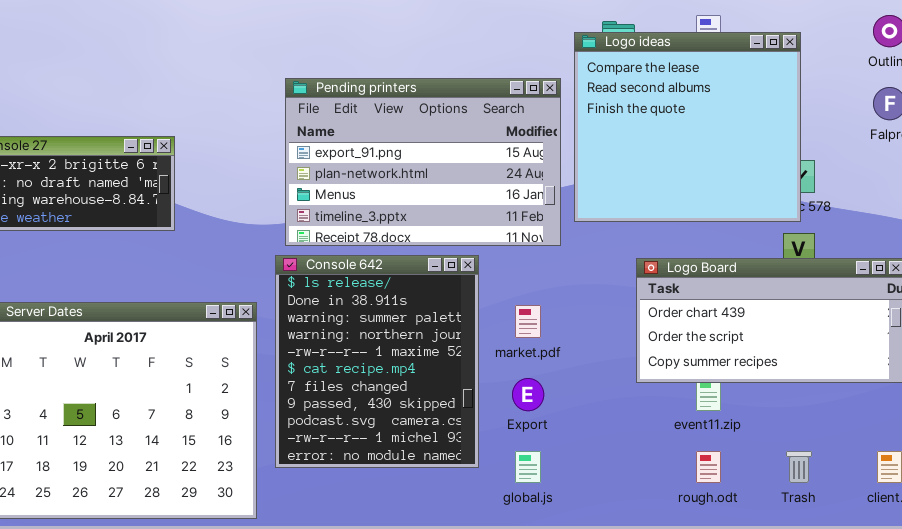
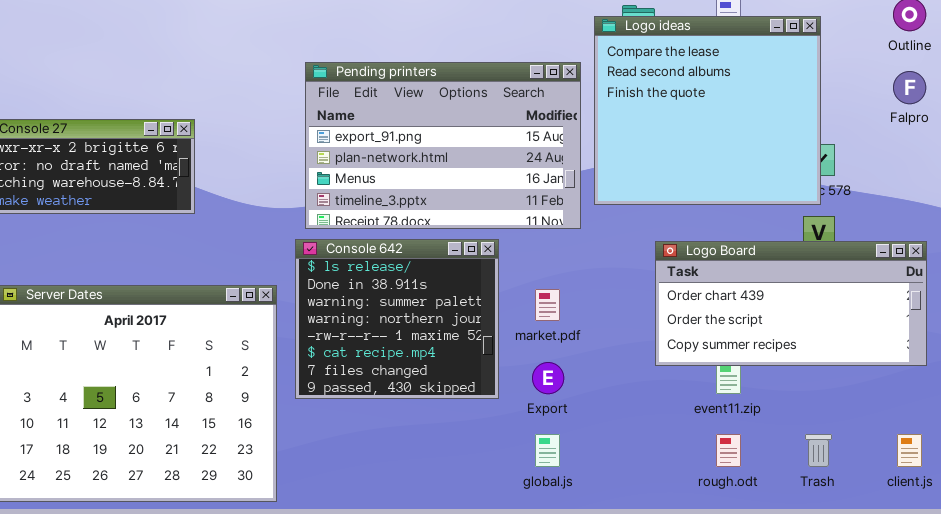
Console 642: [275,255,479,468] -> [295,239,499,399], resized

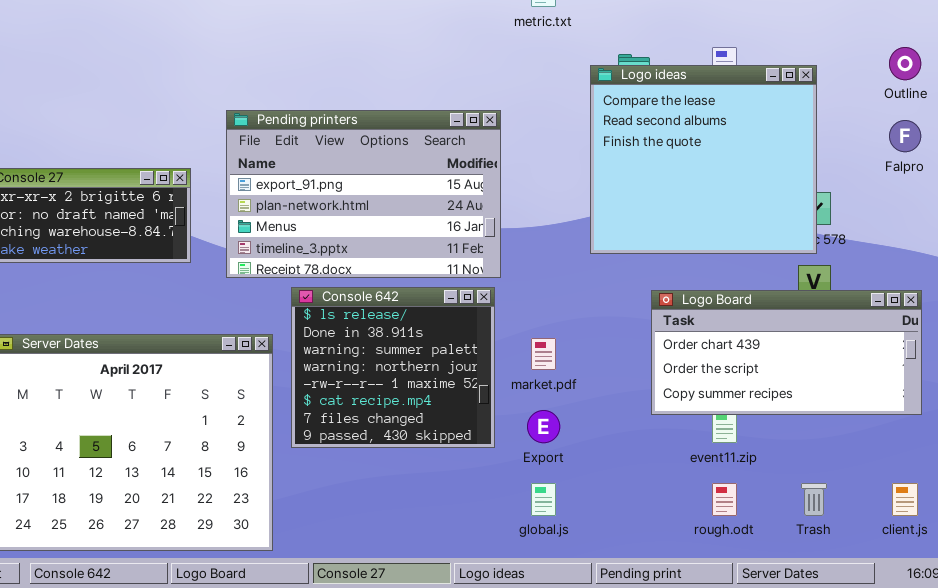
Pending printers: [305,62,581,229] -> [226,110,501,278], moved

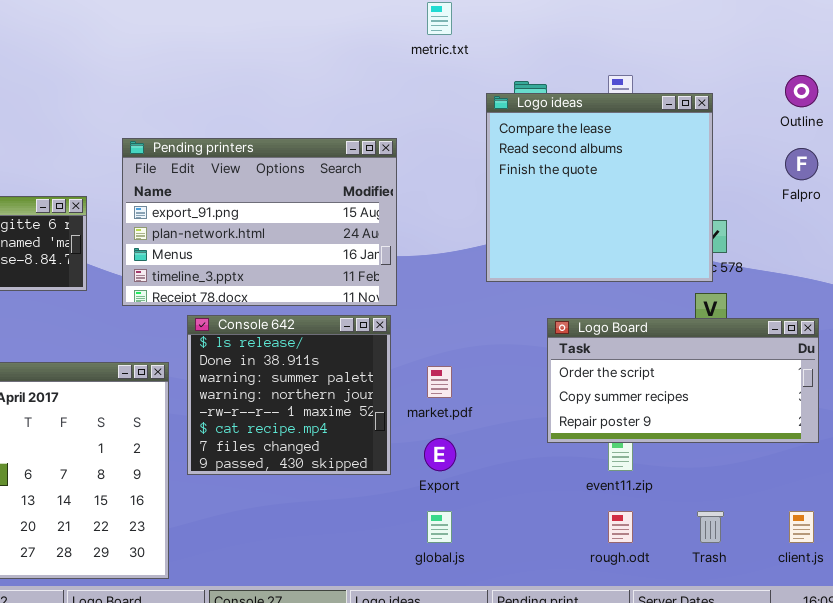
Logo Board: [651,290,922,415] -> [547,318,819,443], scrolled down 1 row

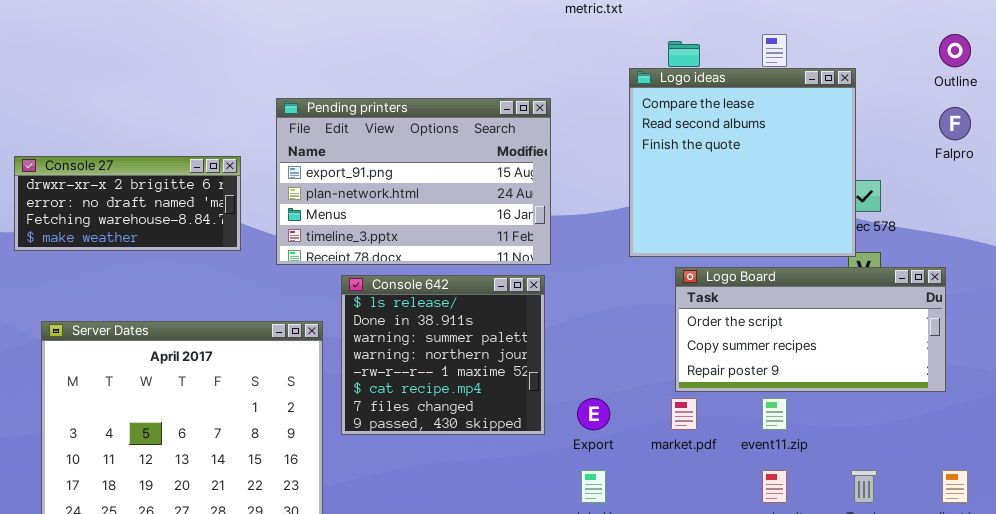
Logo ideas: [486,93,713,282] -> [629,68,856,257], moved
Logo Board: [547,318,819,443] -> [675,267,946,392], moved
market.pdf: [427,366,452,398] -> [671,398,697,430], moved

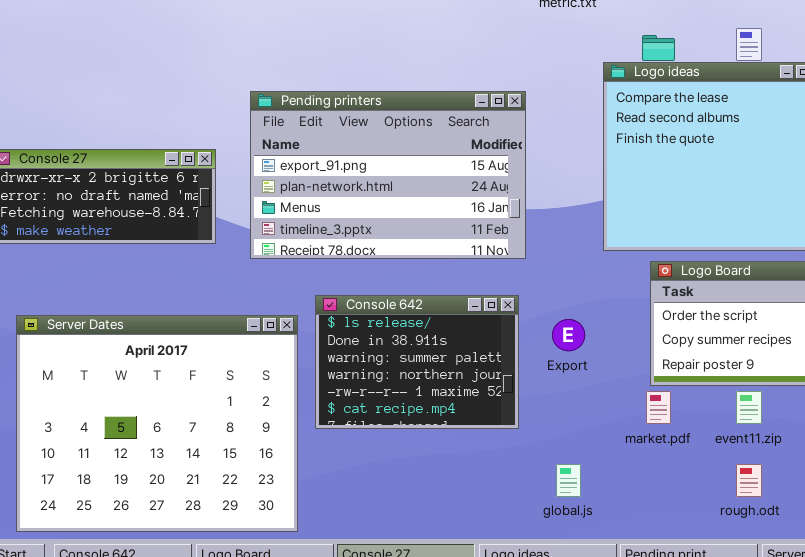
Console 642: [341,275,545,435] -> [315,295,519,429], resized
Export: [577,398,610,430] -> [552,319,585,351], moved

